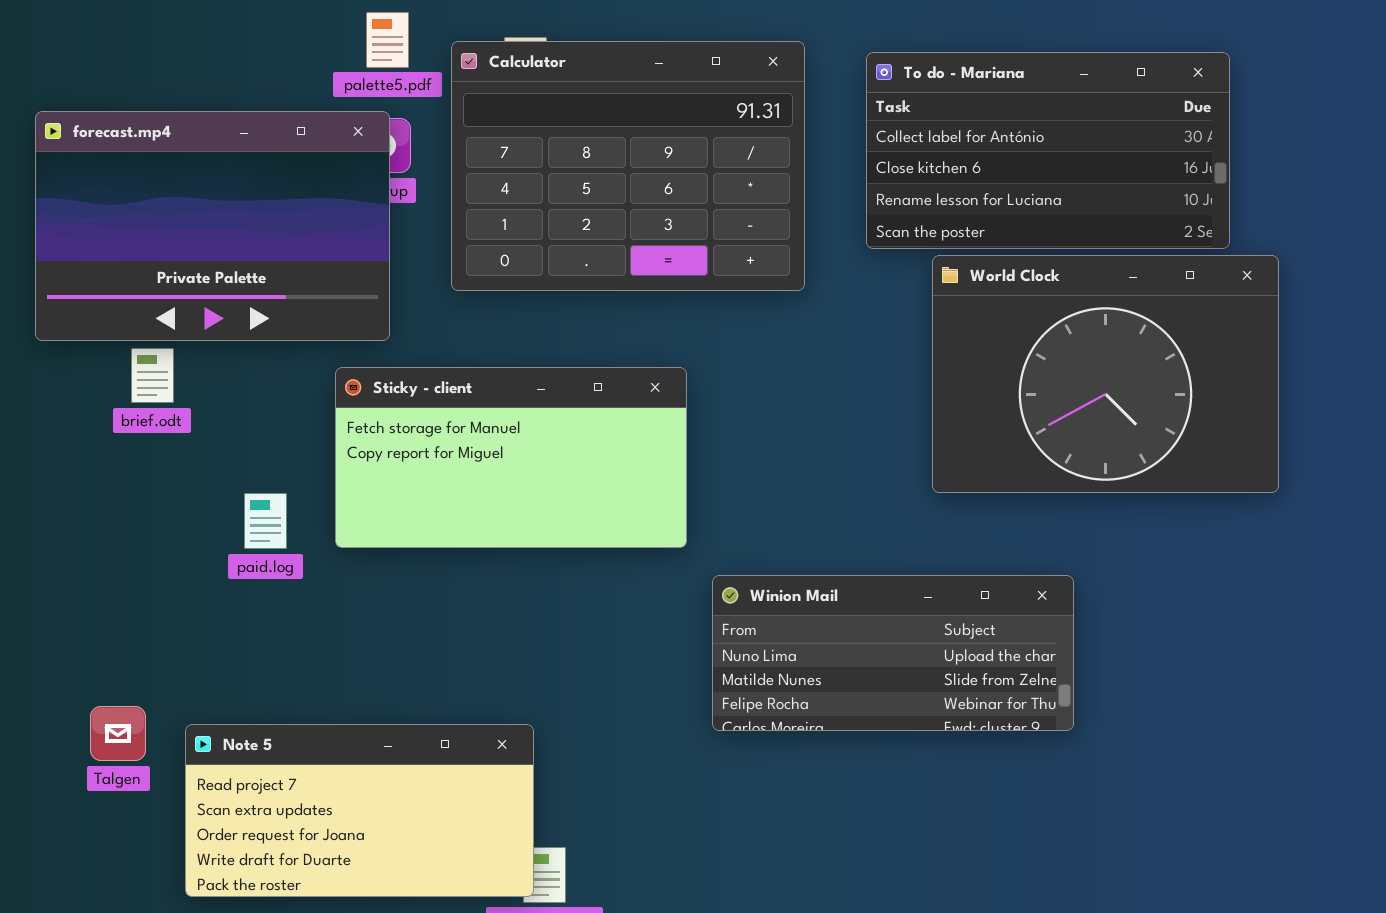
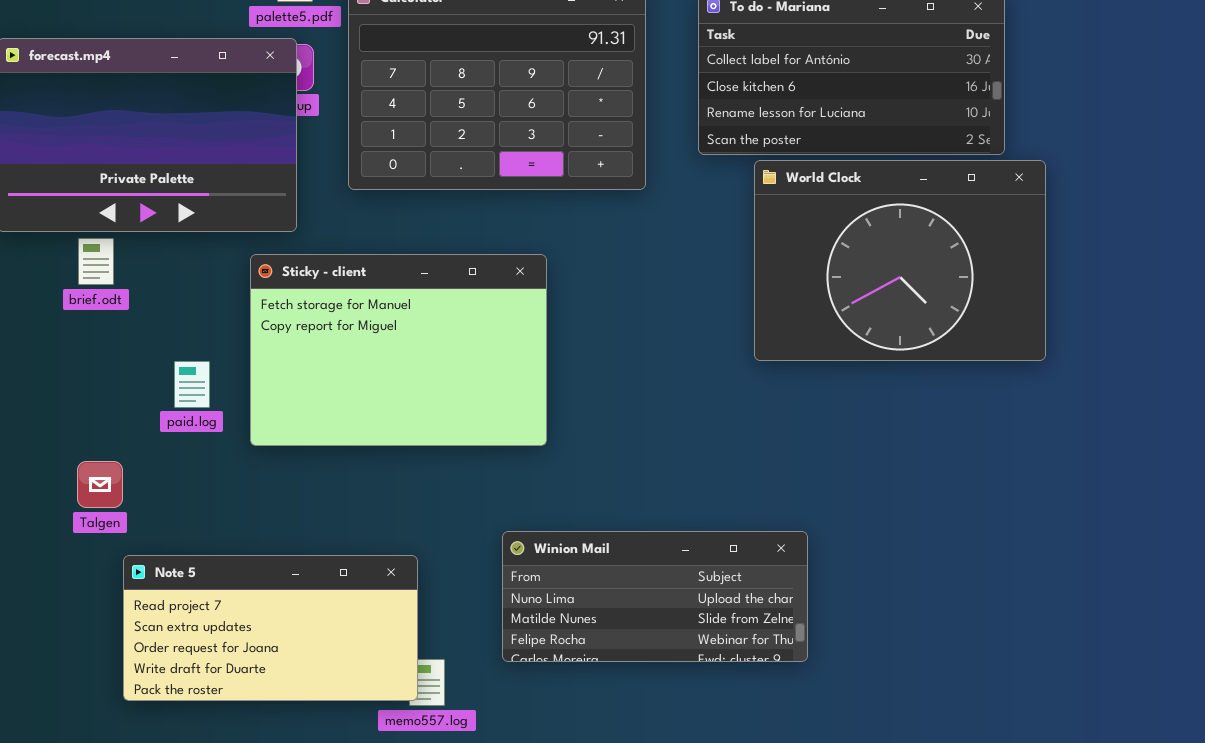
Sticky - client: [335,367,687,548] -> [250,254,547,446], resized
Winion Mail: [712,575,1074,731] -> [502,531,808,662], moved
Talgen: [90,706,146,761] -> [77,461,123,508], moved

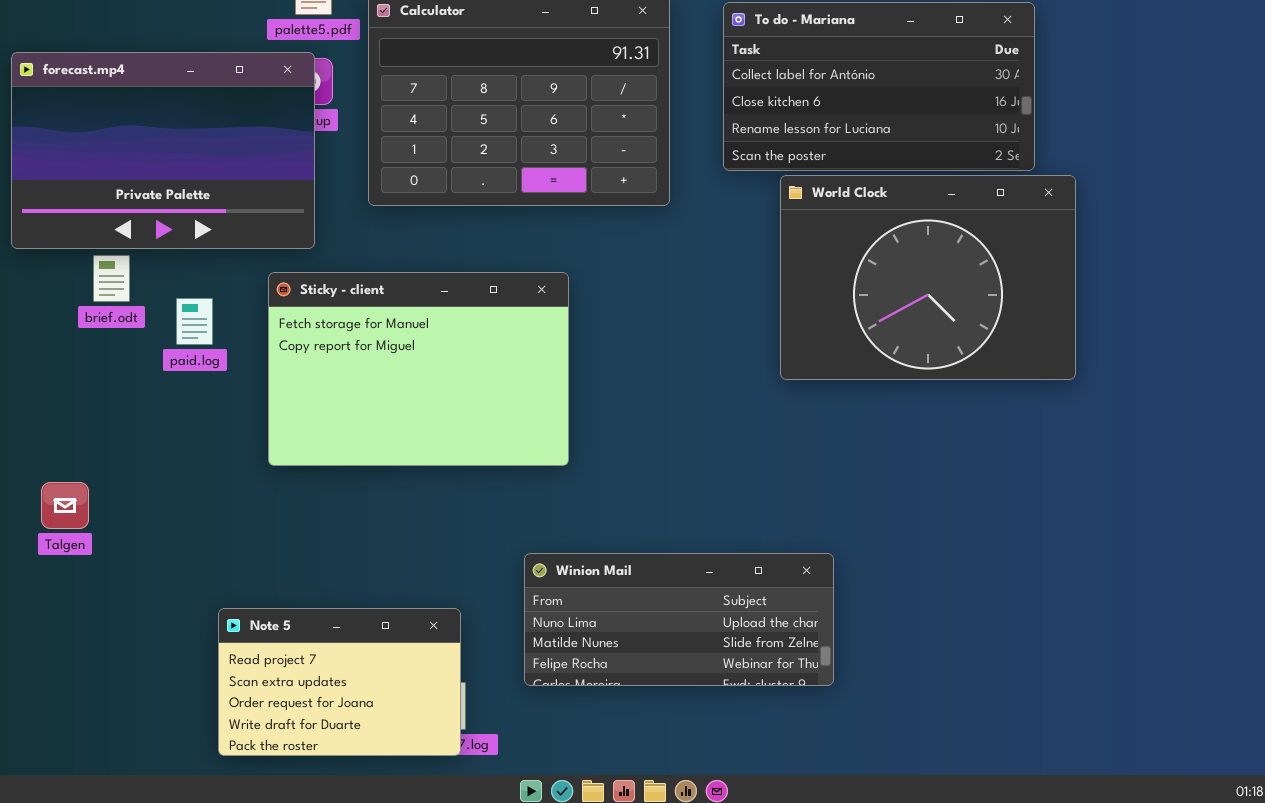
paid.log: [174,361,210,408] -> [176,298,213,345], moved
Talgen: [77,461,123,508] -> [41,482,89,529], moved
Note 5: [123,555,418,701] -> [218,608,461,756], moved, resized

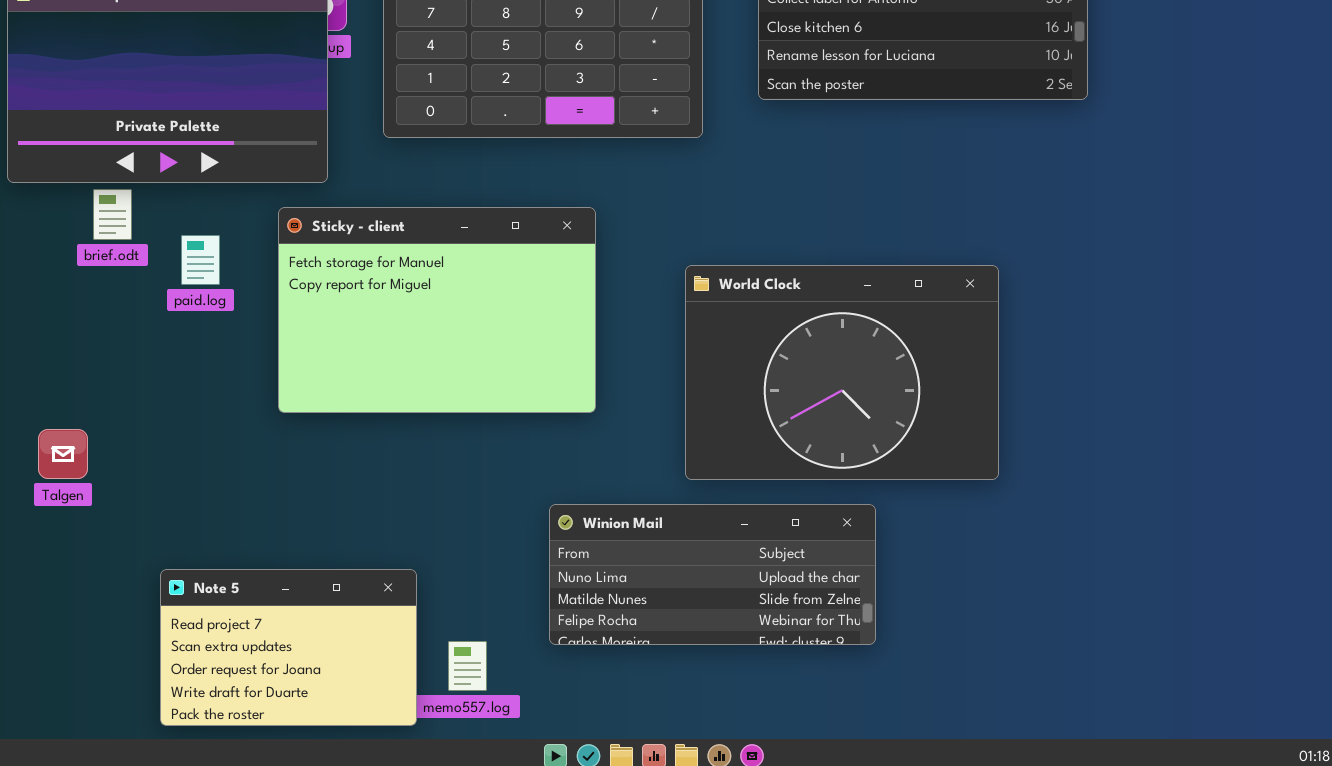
World Clock: [780,175,1076,380] -> [685,265,999,480], moved
Note 5: [218,608,461,756] -> [160,569,417,726], moved

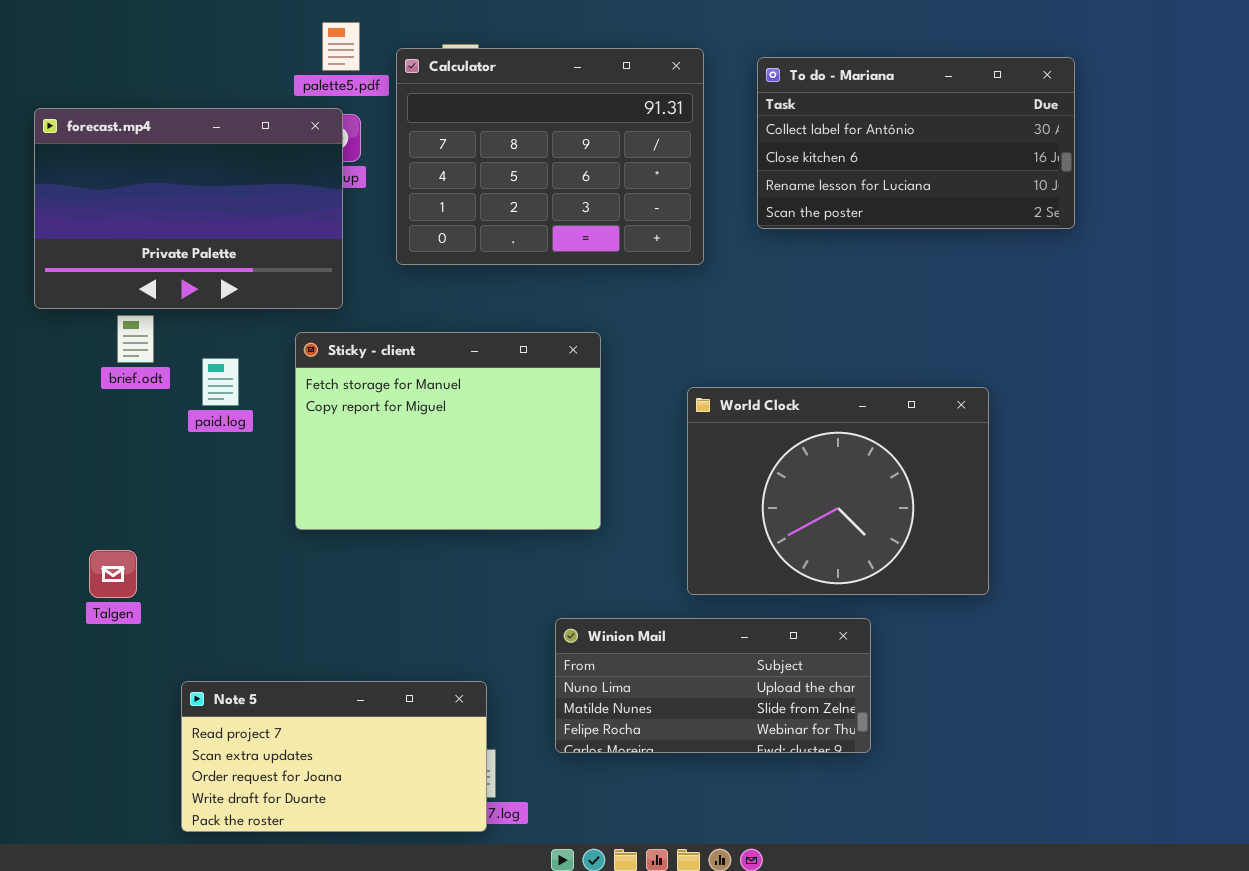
Talgen: [38,429,88,479] -> [89,550,137,598], moved
Note 5: [160,569,417,726] -> [181,681,487,832], resized

